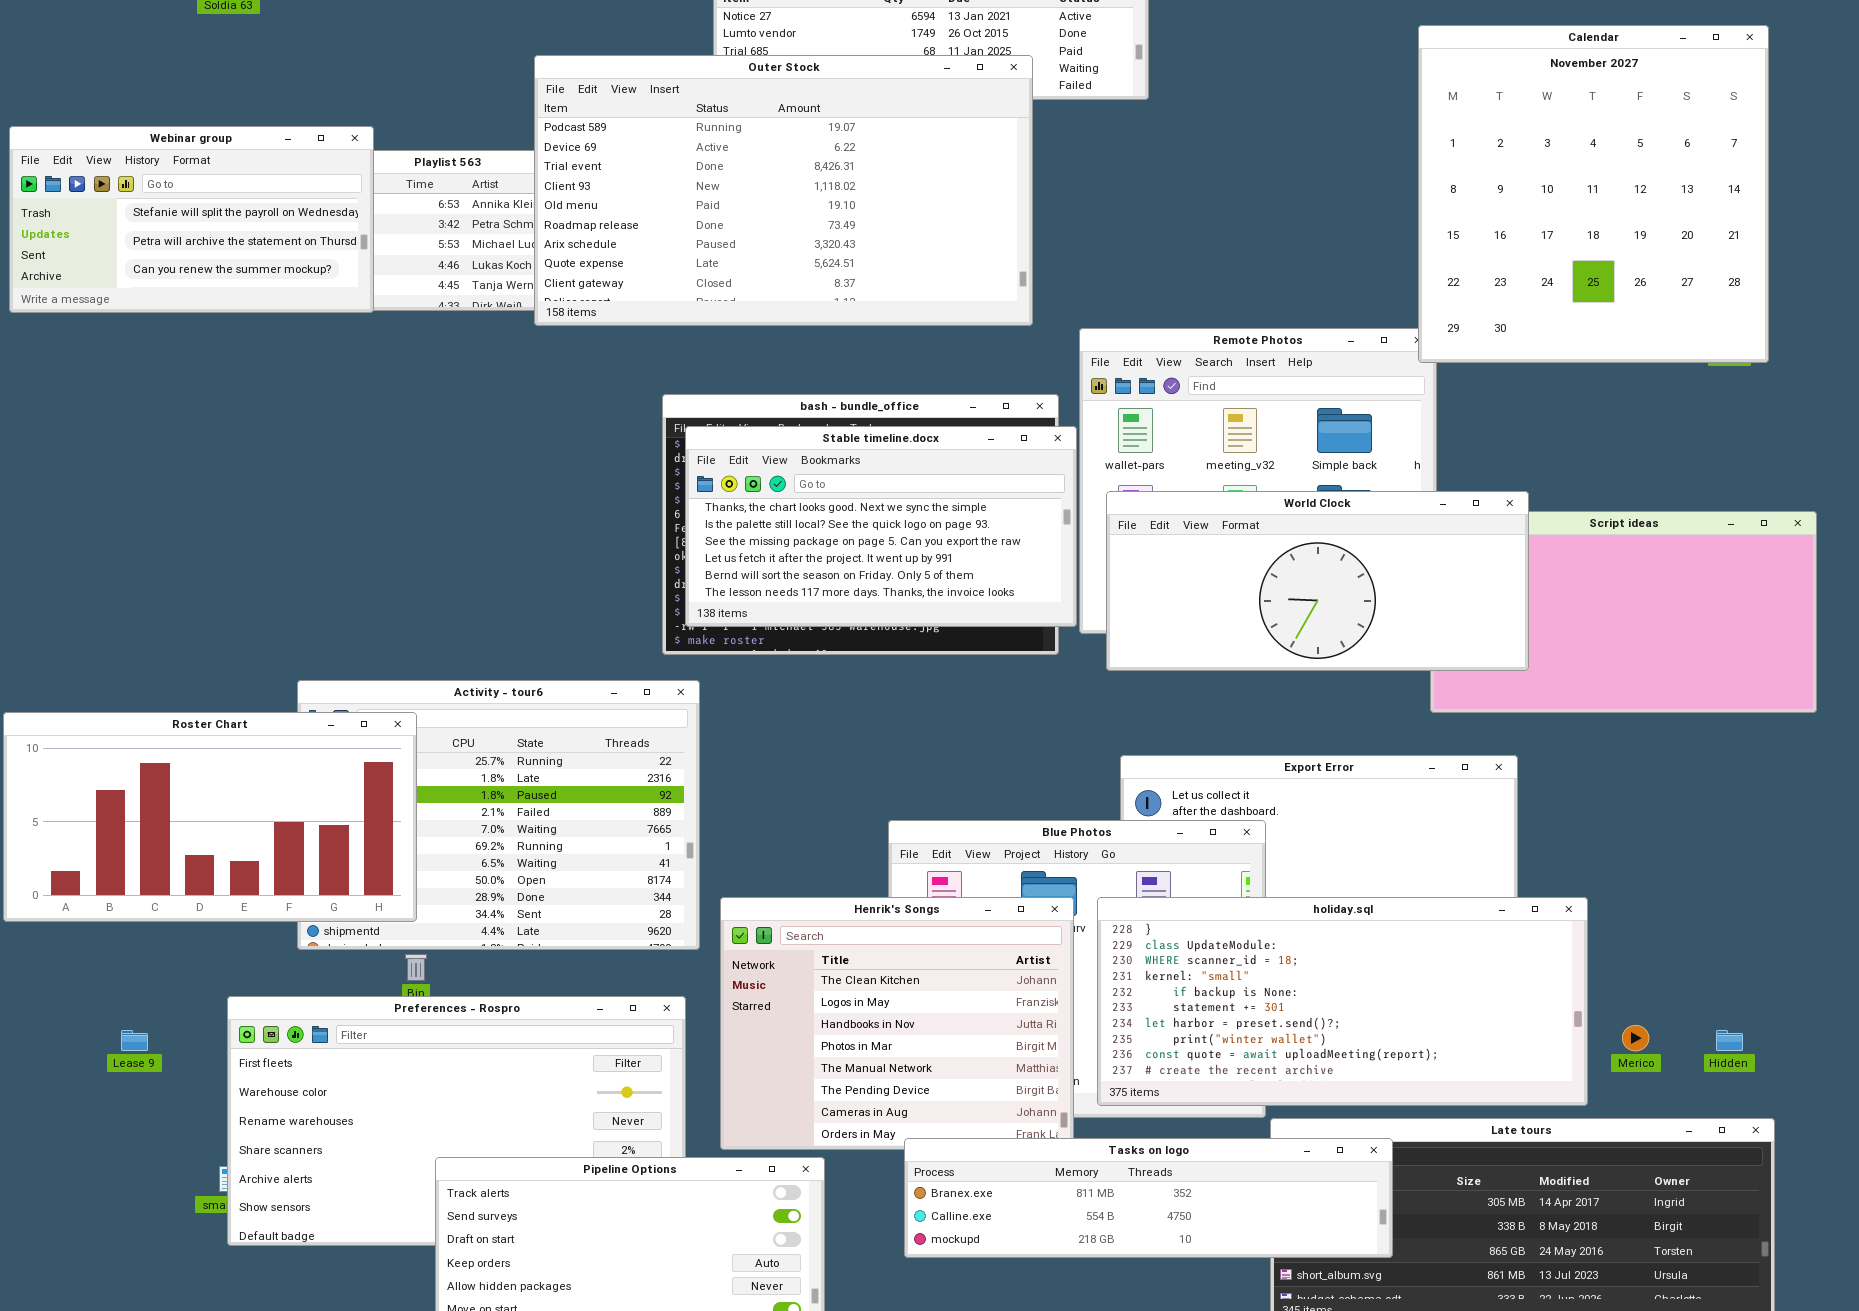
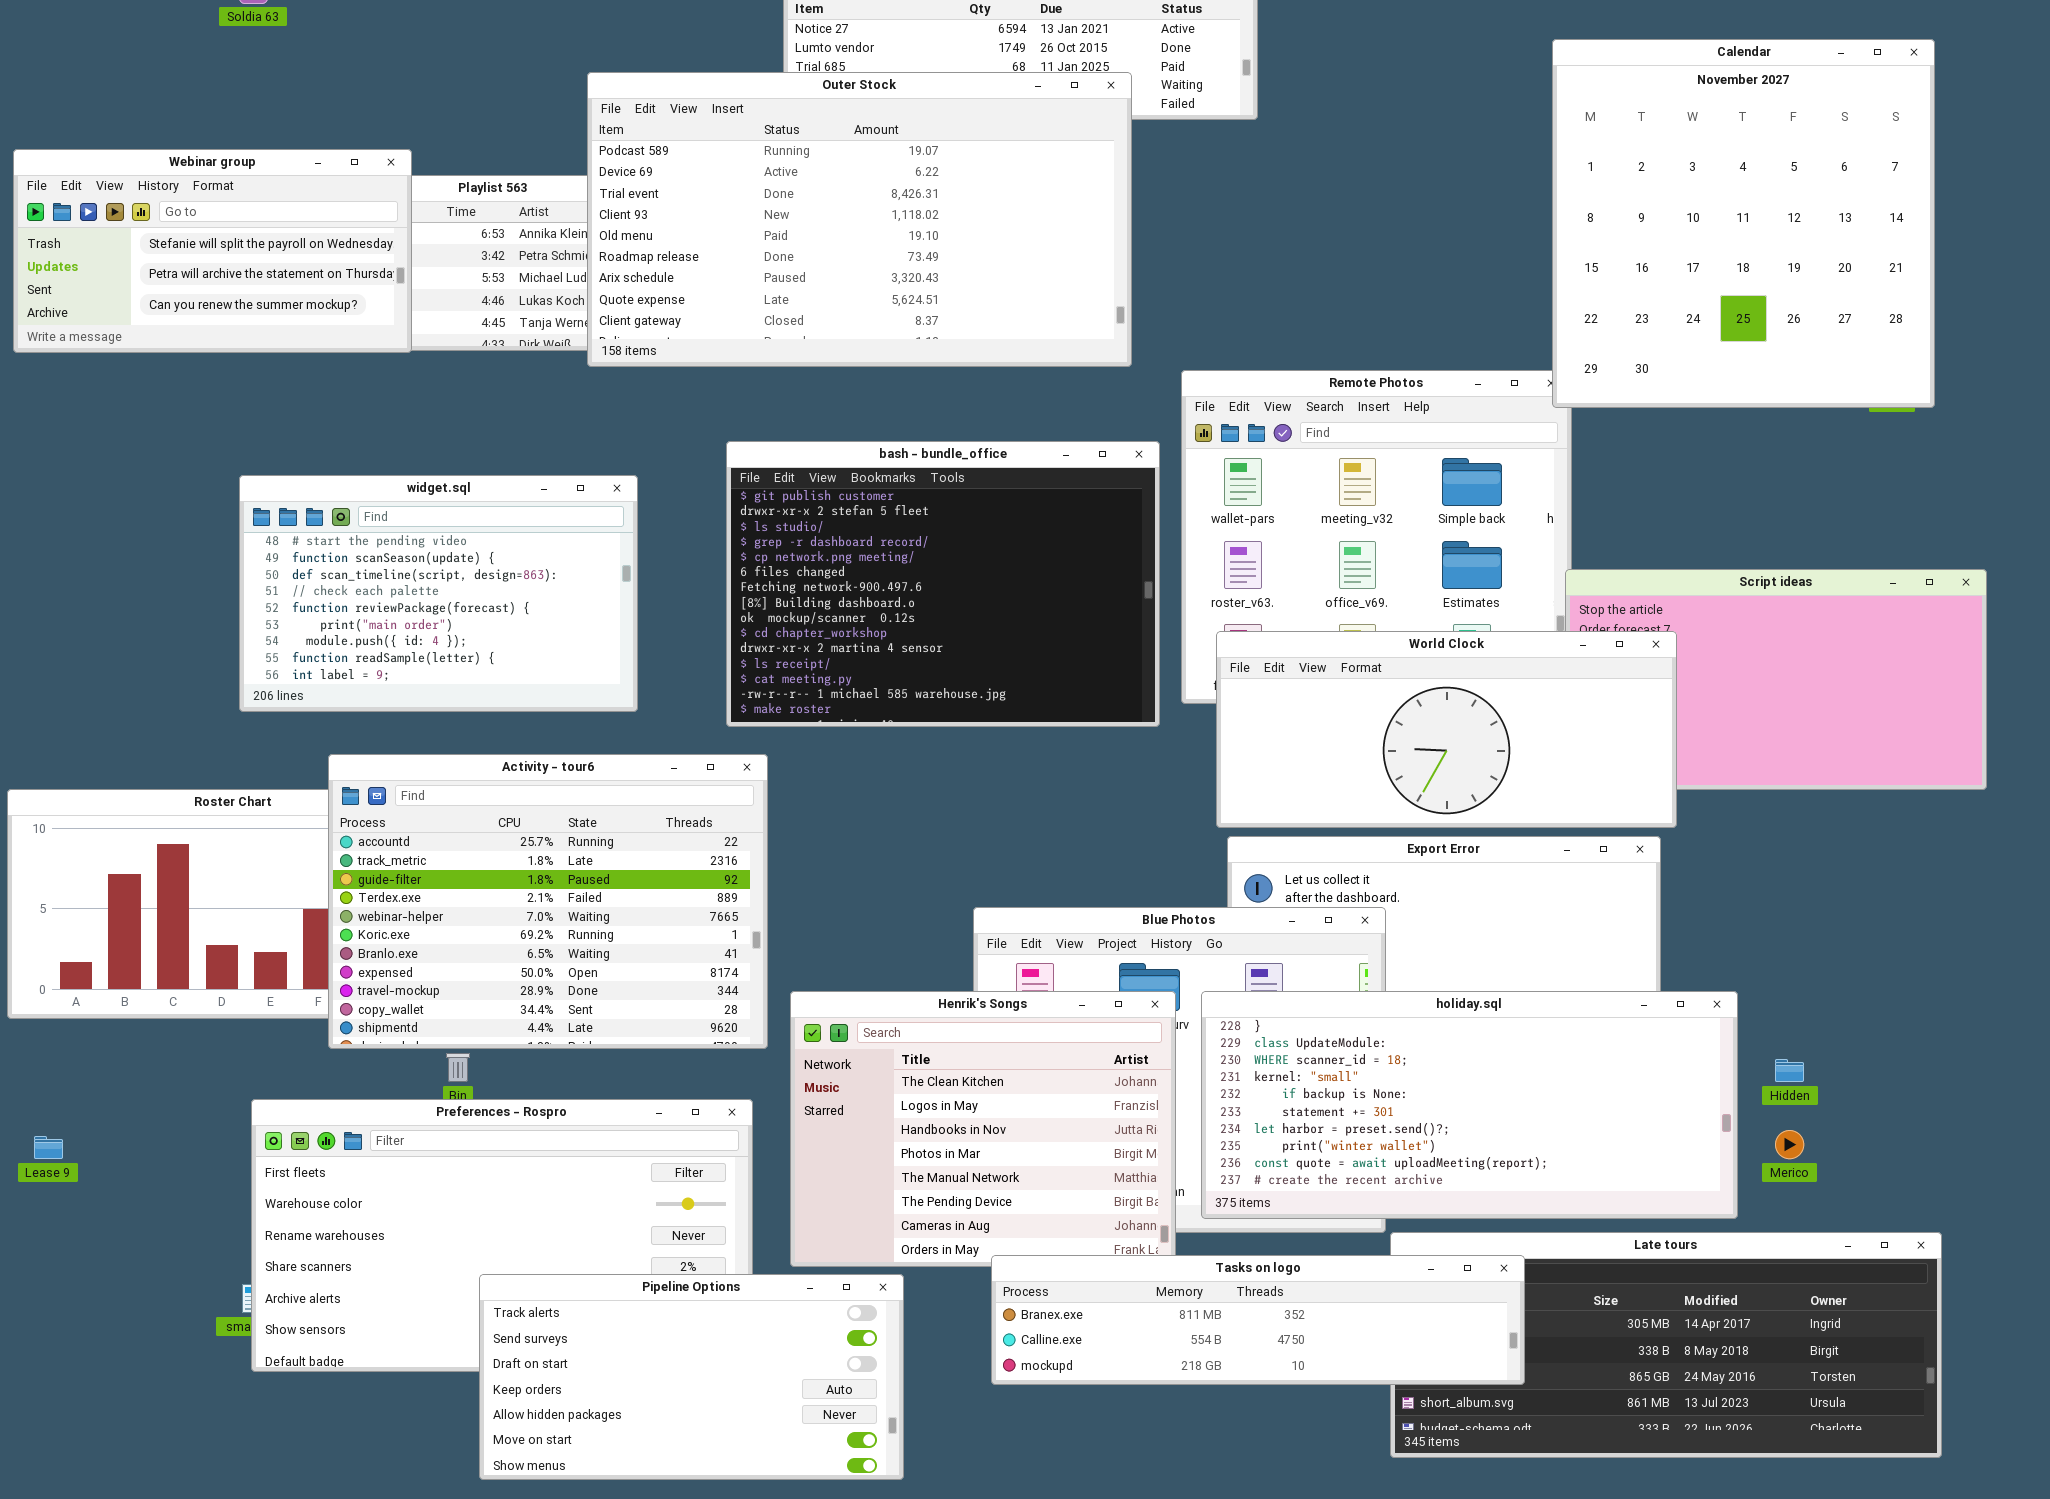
widget.sql: none -> [239,475,638,712], opened
Stable timeline.docx: [685,426,1077,627] -> none, closed
World Clock: [1106,491,1529,671] -> [1216,631,1677,828], moved
Activity - tour6: [297,680,700,950] -> [328,754,768,1049], raised
Lease 9: [121,1030,148,1051] -> [34,1136,63,1159], moved
Hidden: [1716,1030,1743,1051] -> [1775,1059,1804,1082], moved

